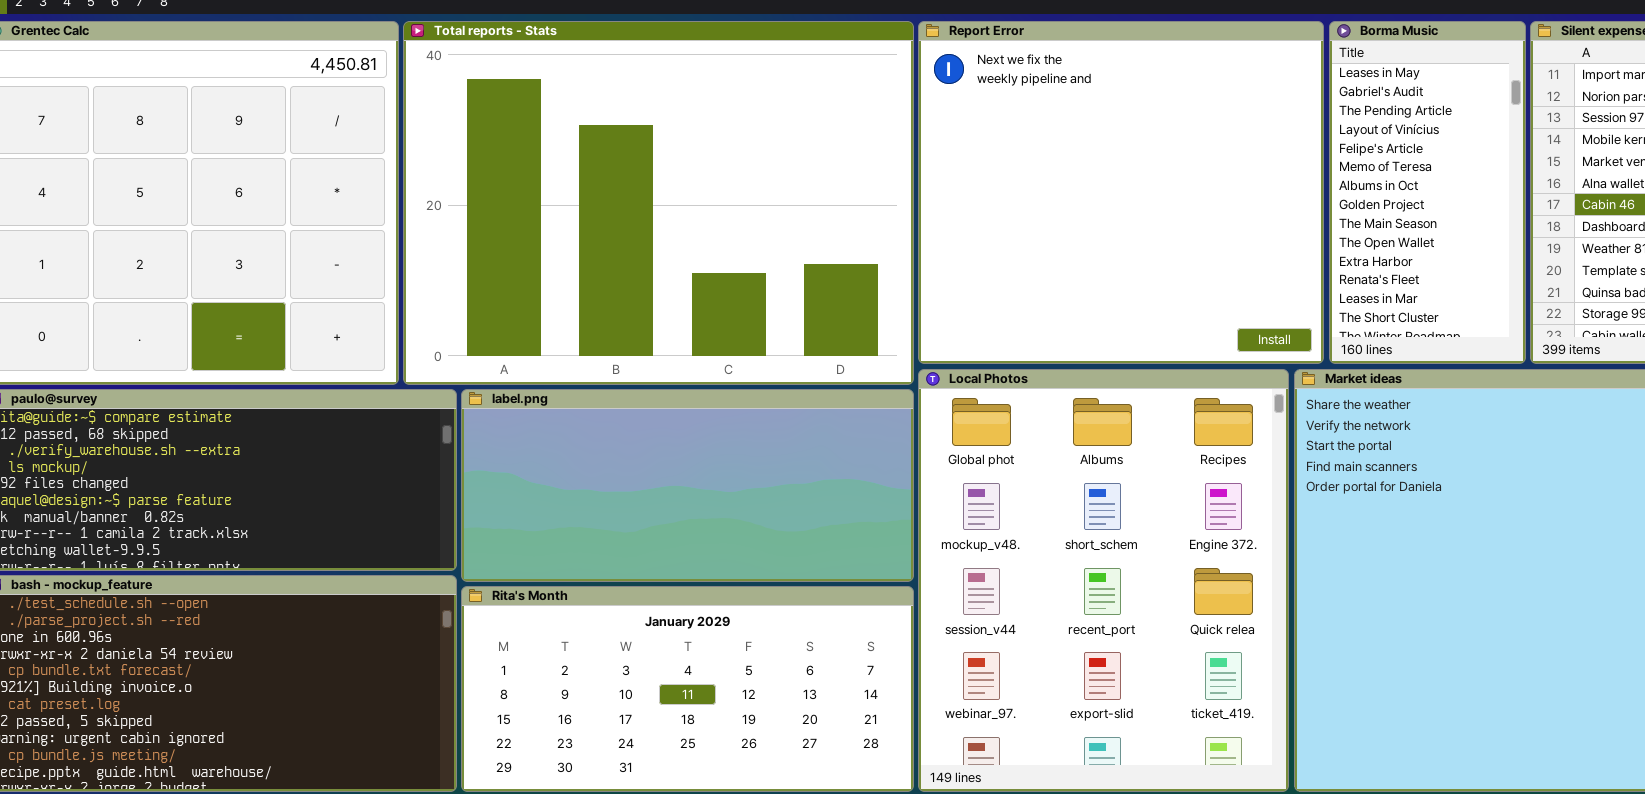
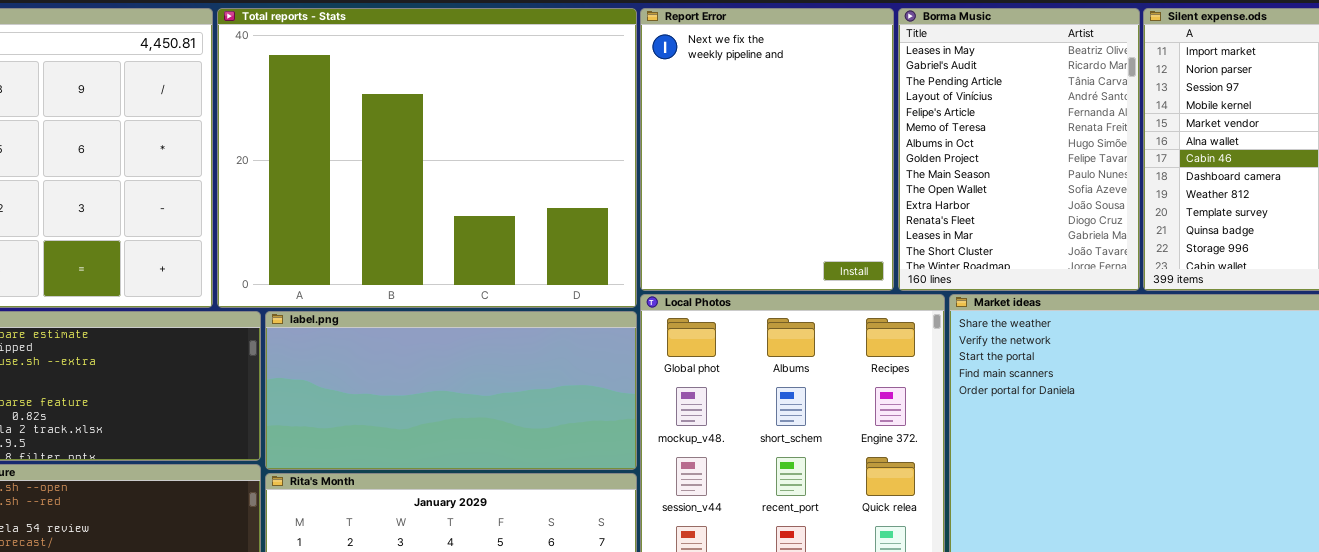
Report Error: [918,21,1324,364] -> [640,8,894,291], resized
Borma Music: [1329,21,1526,364] -> [898,8,1140,291], resized

